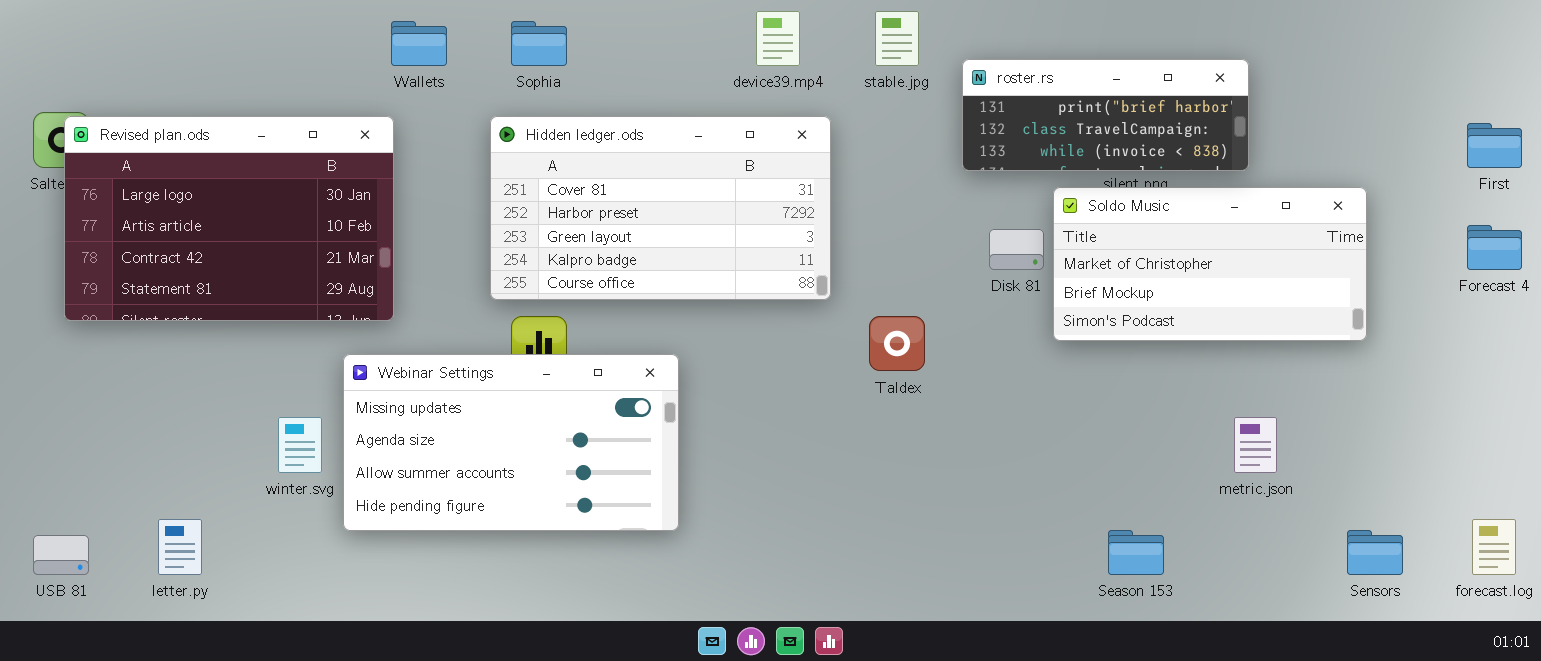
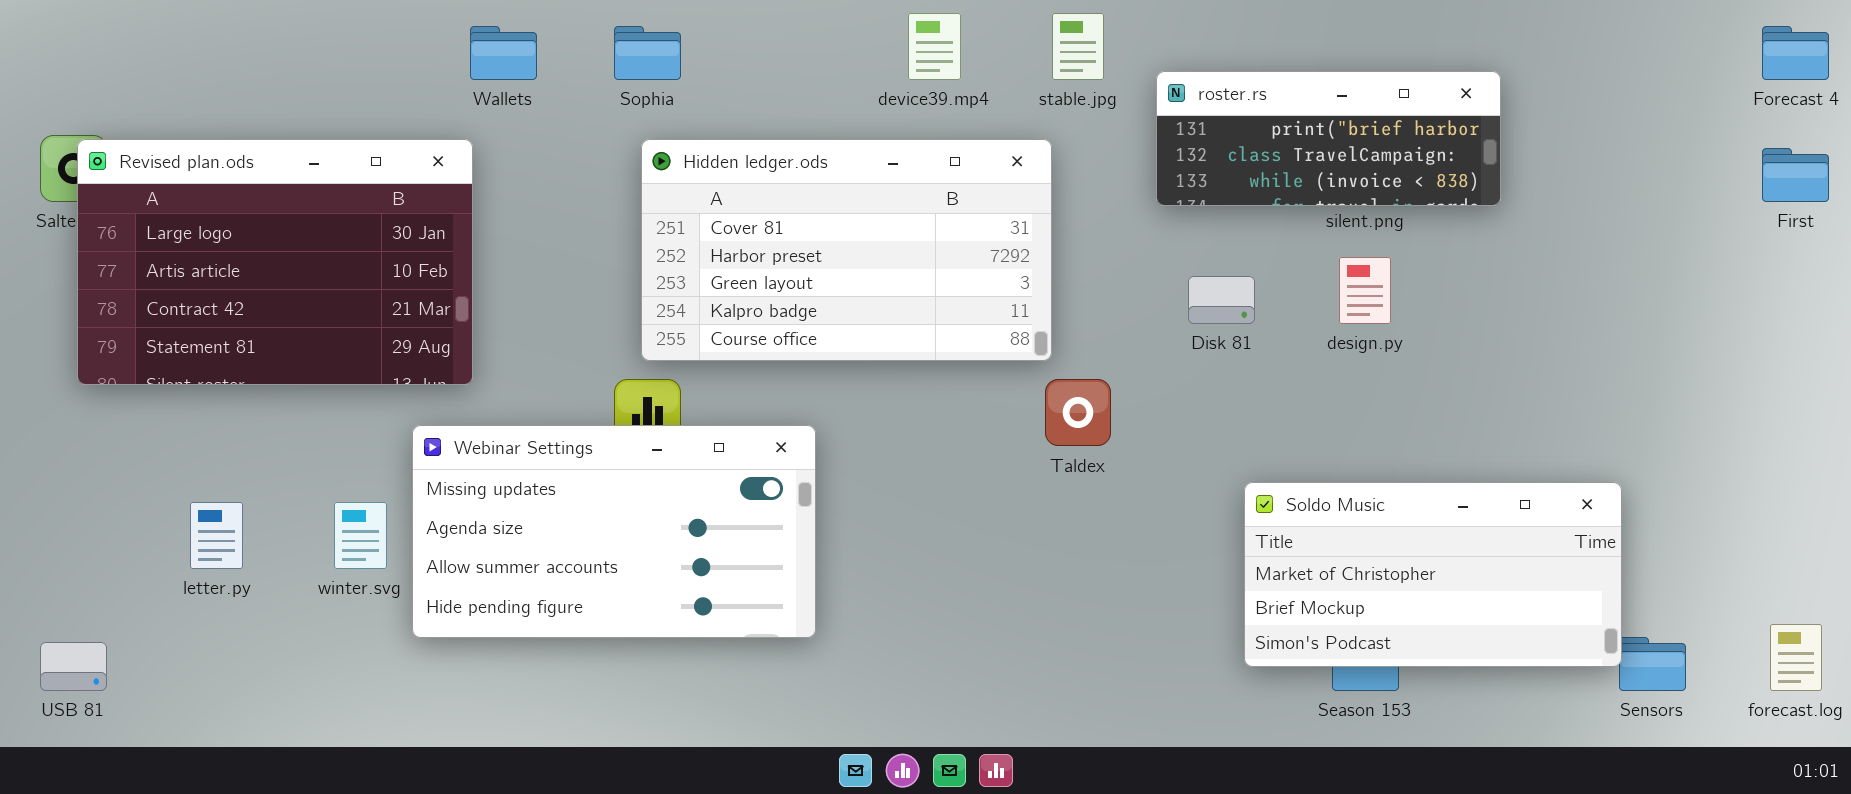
Hidden ledger.ods: [490,116,831,300] -> [641,139,1052,361], moved
Soldo Music: [1053,187,1367,341] -> [1244,482,1622,667], moved
Forecast 4: [1467,225,1522,270] -> [1762,26,1829,80], moved
letter.py: [158,519,202,575] -> [190,502,243,569], moved

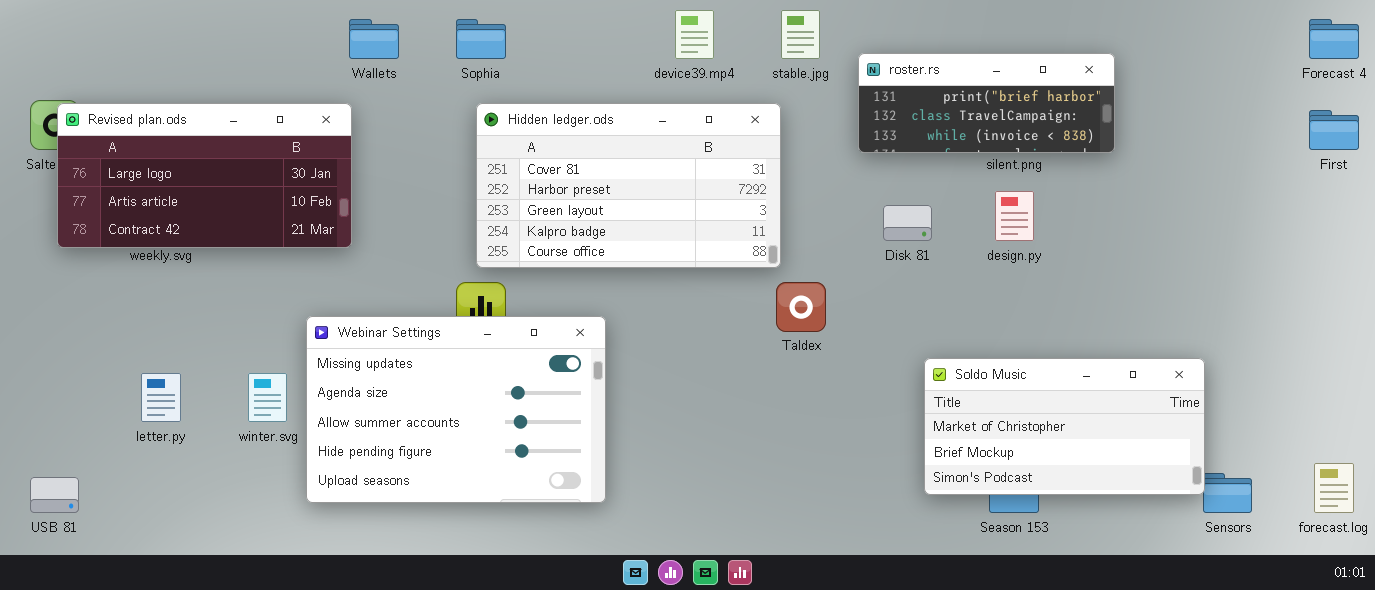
Revised plan.ods: [77,139,473,385] -> [57,103,352,248], resized
Webinar Settings: [412,425,816,638] -> [306,316,606,503], resized

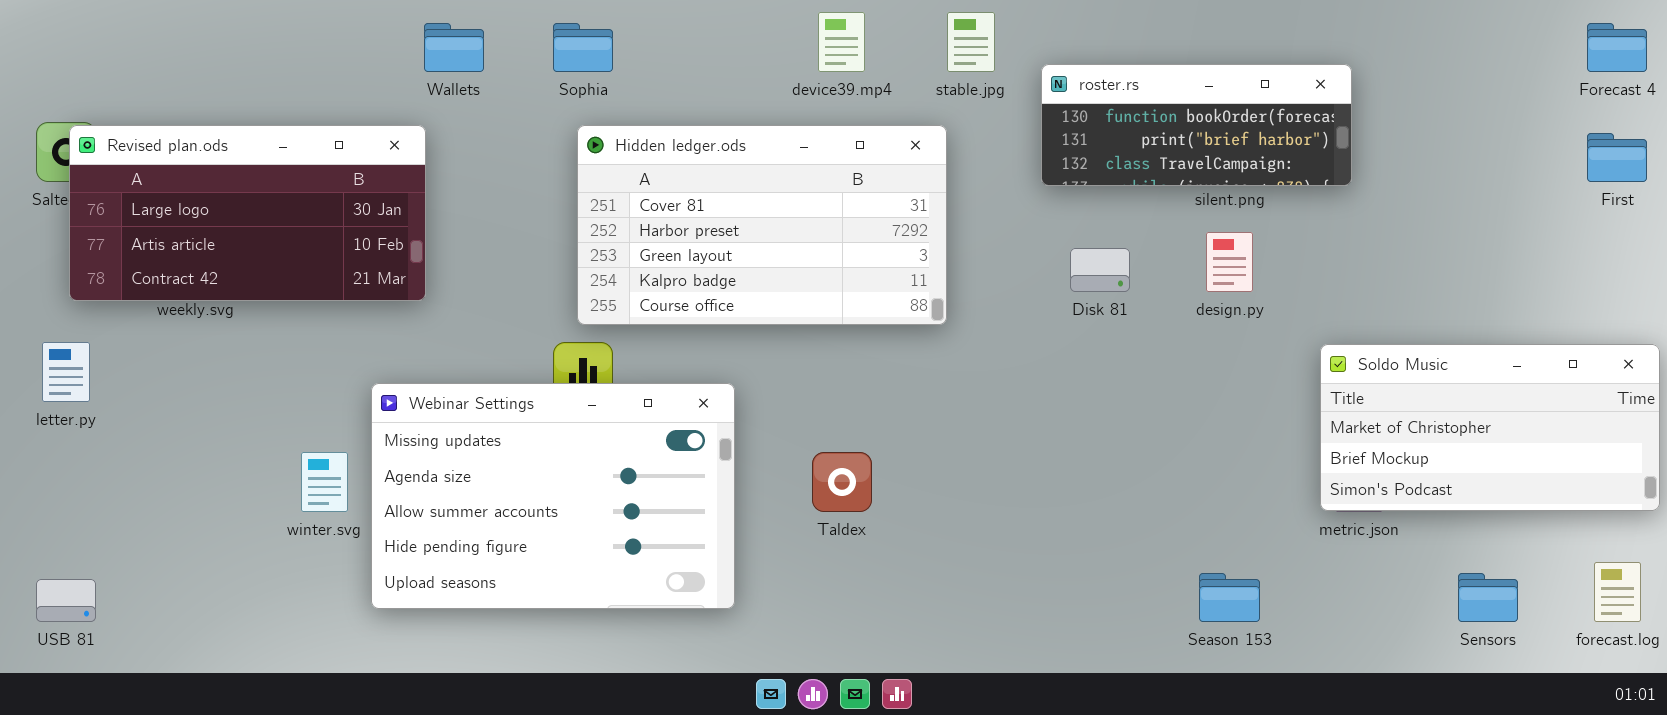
roster.rs: [858,53,1115,153] -> [1041,64,1352,186], scrolled up 1 row
Taldex: [776,282,826,332] -> [812,452,872,512], moved
Soldo Music: [924,358,1205,495] -> [1320,344,1660,511], moved
letter.py: [141,373,181,422] -> [42,342,90,402], moved

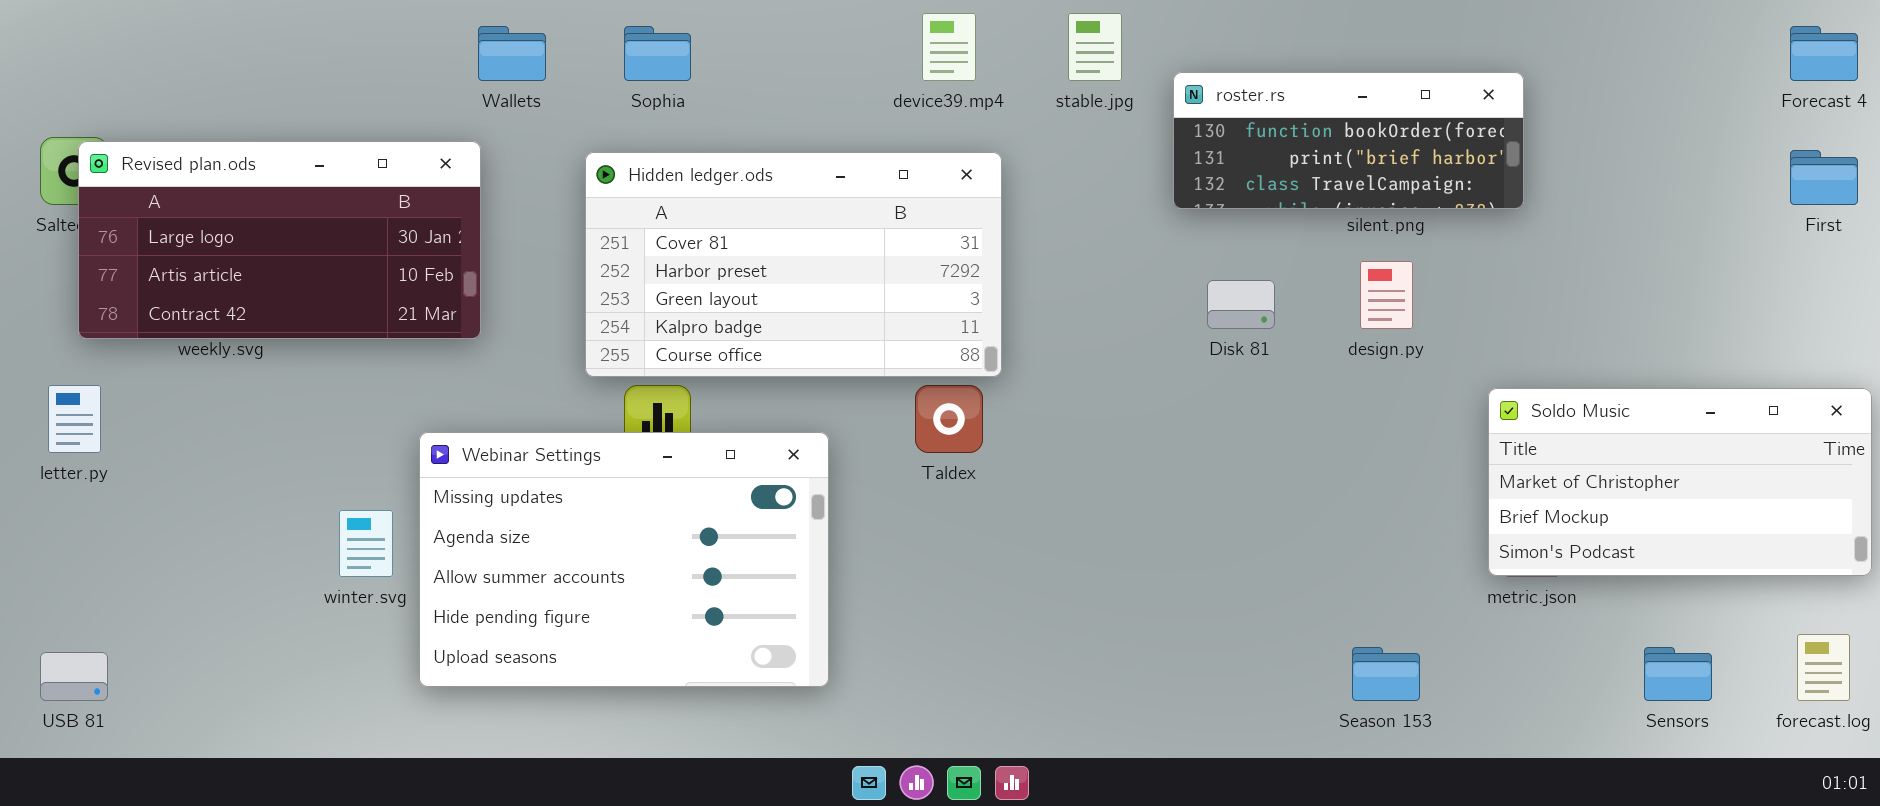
Hidden ledger.ods: [577,125,947,325] -> [585,152,1002,377], moved
Taldex: [812,452,872,512] -> [915,385,983,453], moved

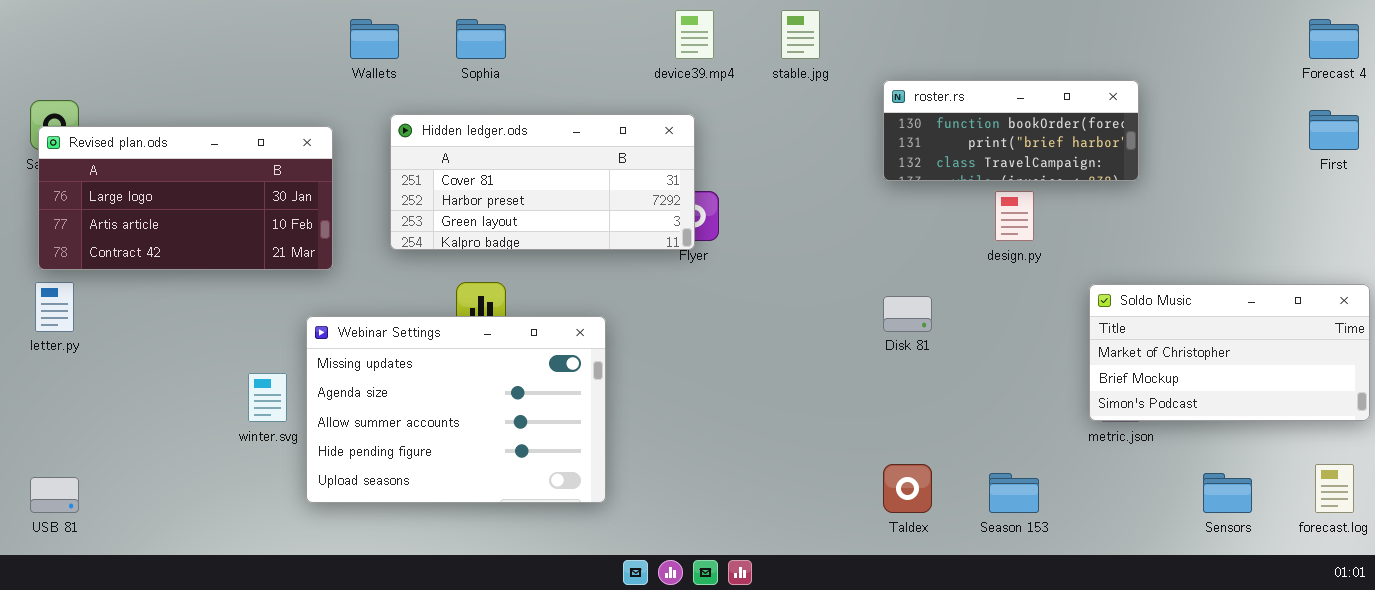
roster.rs: [1173,72,1524,209] -> [883,80,1139,181], moved
Revised plan.ods: [78,141,481,339] -> [38,126,333,270], moved
Hidden ledger.ods: [585,152,1002,377] -> [390,114,695,250], moved, resized
Disk 81: [1207,280,1275,329] -> [883,296,932,332], moved
Taldex: [915,385,983,453] -> [883,464,932,513], moved

